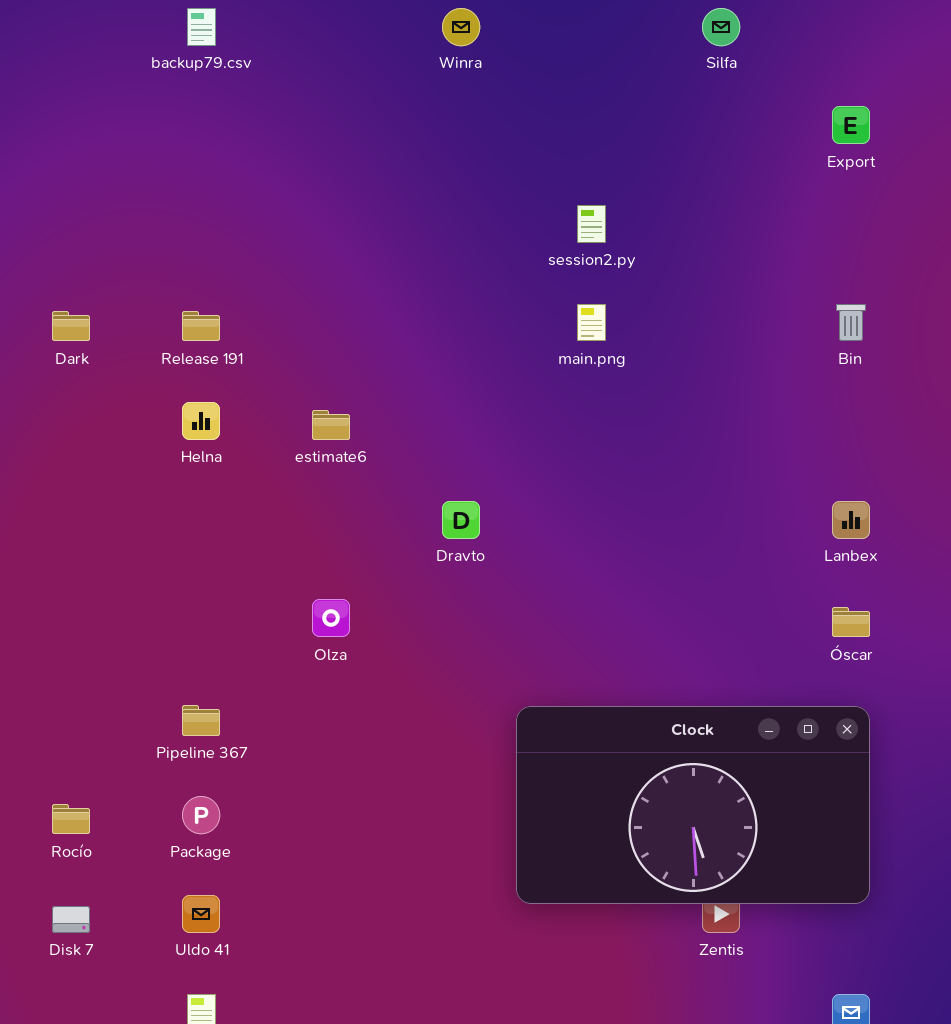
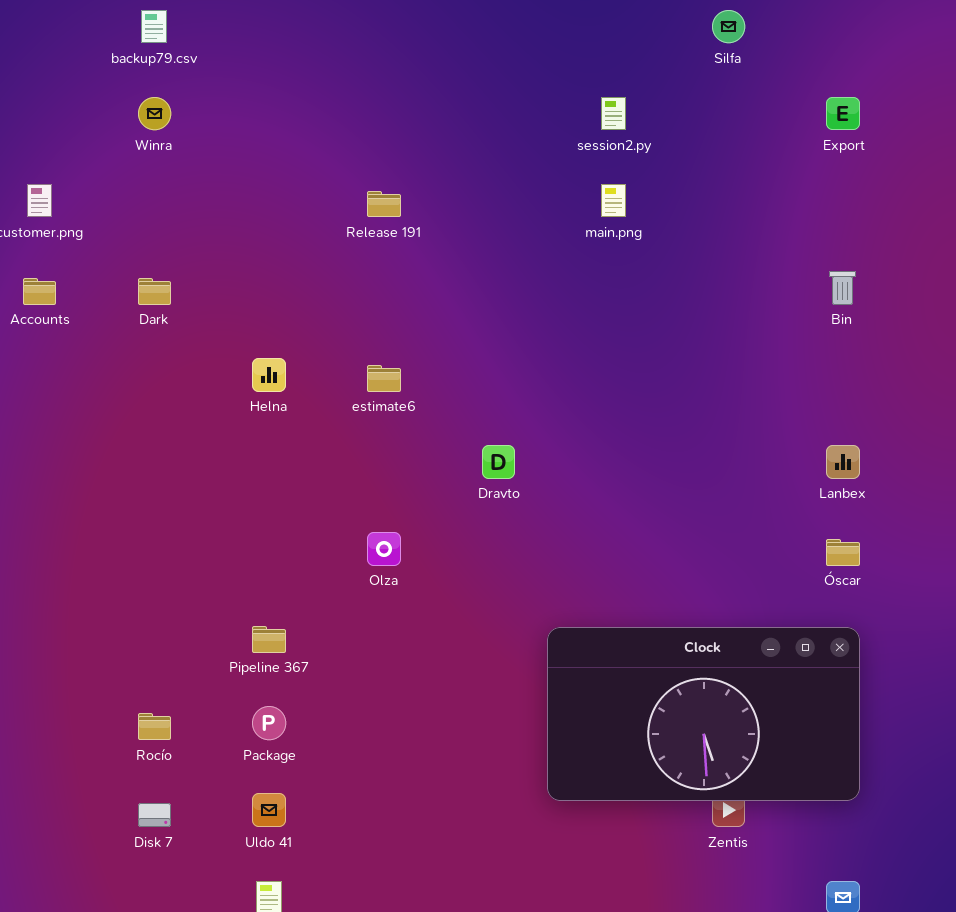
backup79.csv: [187,8,216,46] -> [141,10,167,43], moved
Winra: [442,8,480,46] -> [138,97,171,130], moved
session2.py: [577,205,606,243] -> [601,97,626,130], moved
main.png: [577,304,606,341] -> [601,184,626,217], moved
Release 191: [182,311,220,341] -> [367,191,401,217], moved

